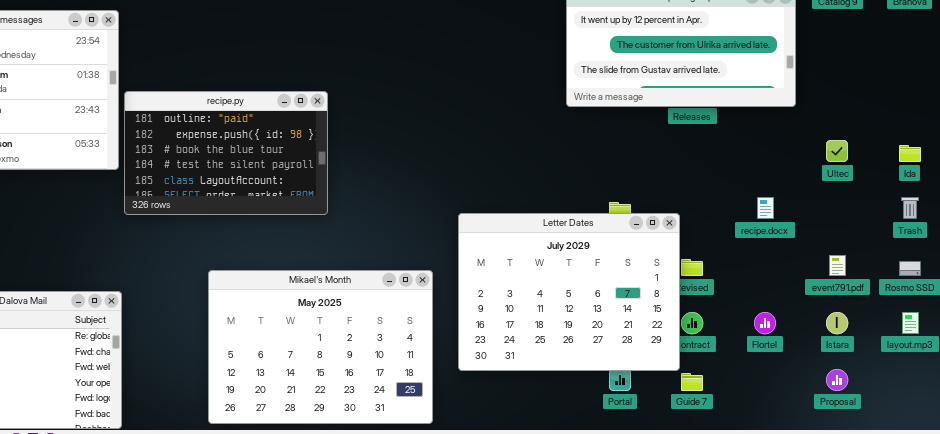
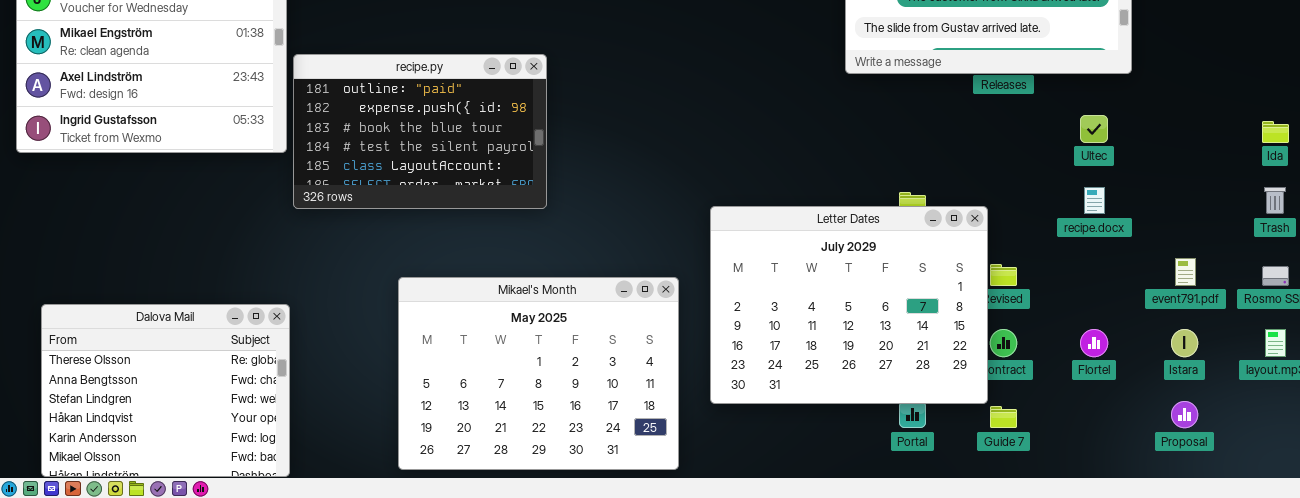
Ultec: [826,140,848,162] -> [1080,115,1108,143], moved

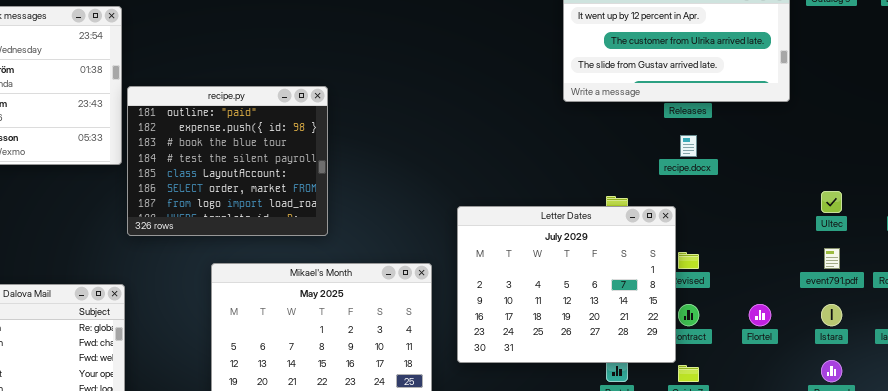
recipe.py: [293,54,547,209] -> [127,86,328,236], resized
Ultec: [1080,115,1108,143] -> [821,191,842,213], moved
recipe.docx: [1084,187,1105,214] -> [680,135,697,157], moved

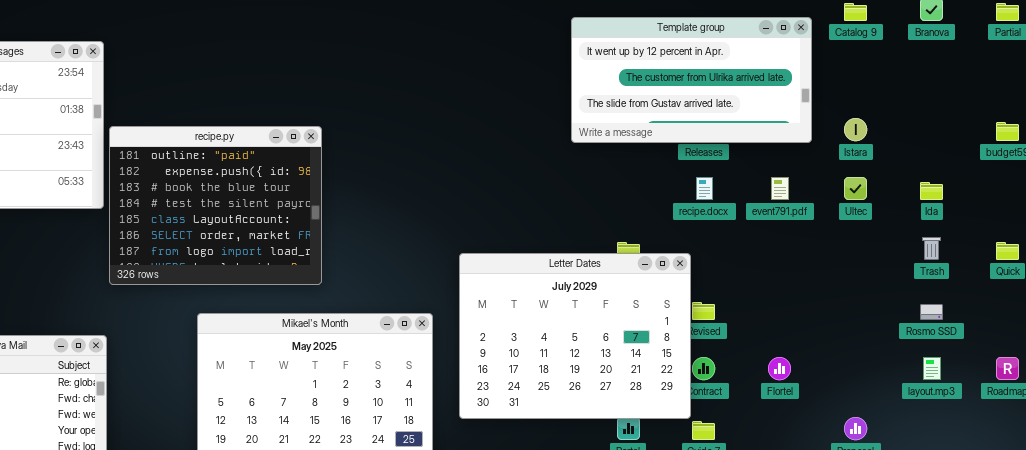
Ultec: [821,191,842,213] -> [844,177,867,200], moved
event791.pdf: [824,248,840,269] -> [771,177,789,200], moved
Istara: [821,304,842,326] -> [844,118,867,141], moved

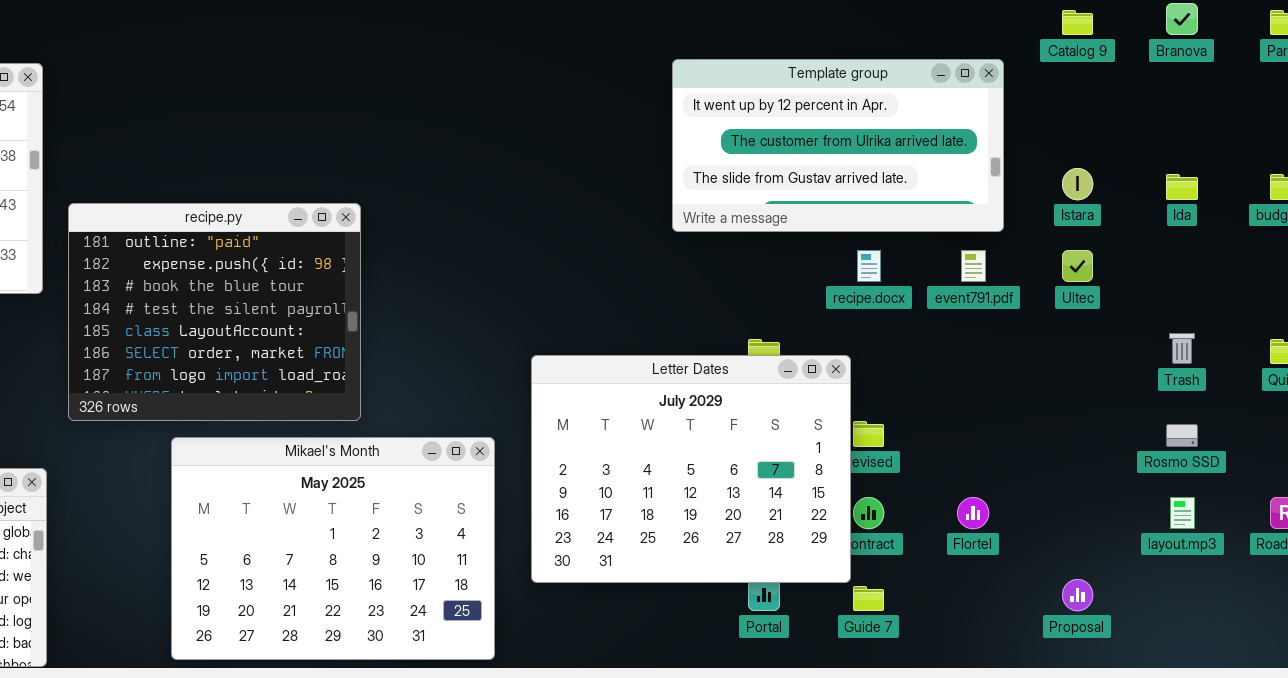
Template group: [571,17,812,143] -> [672,59,1004,232], moved
recipe.py: [109,126,322,285] -> [68,203,361,421], moved
Ida: [920,182,943,200] -> [1166,174,1198,200], moved

